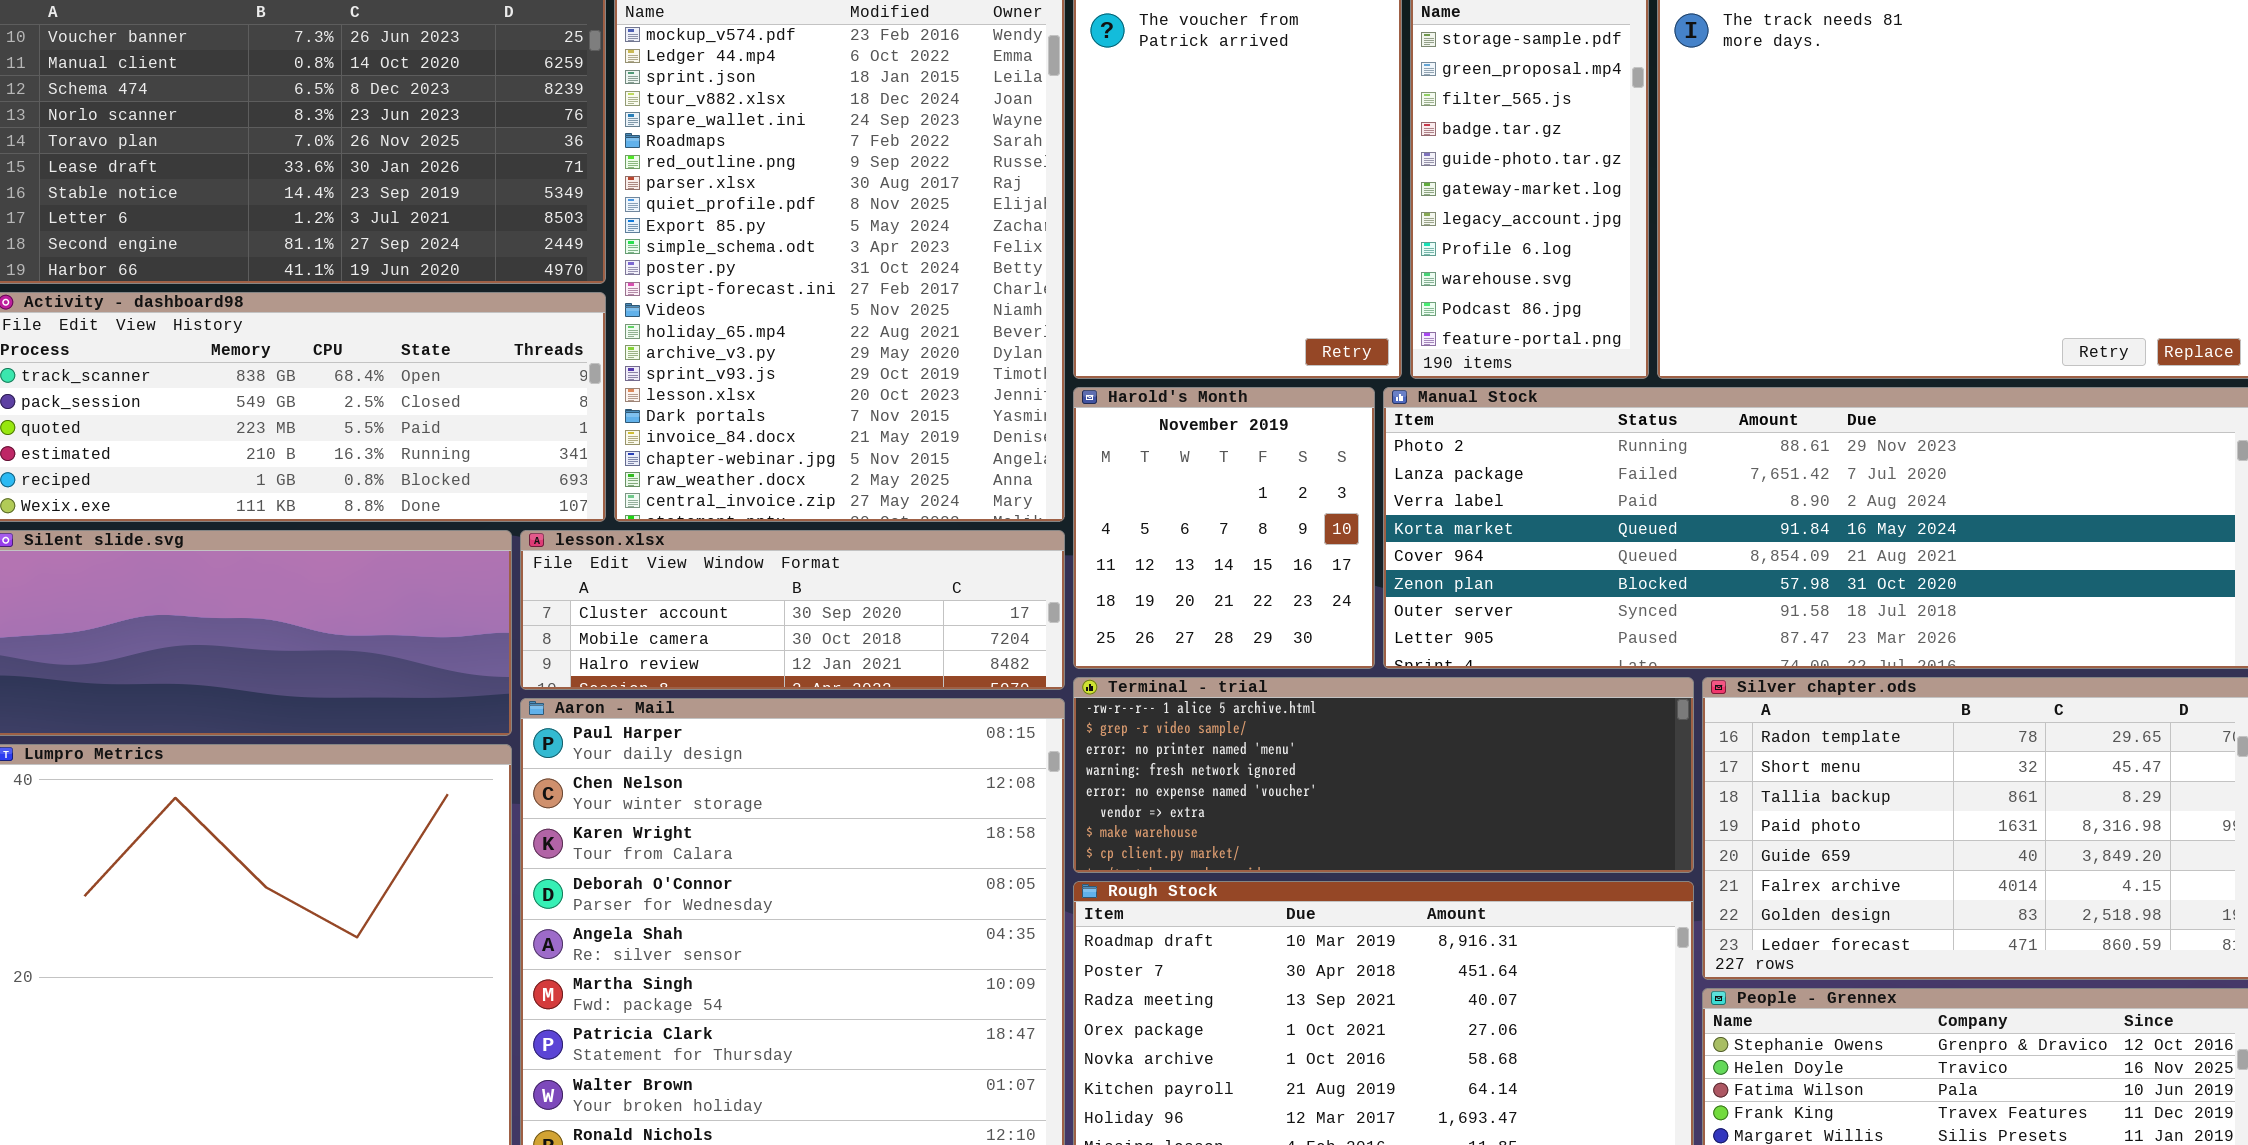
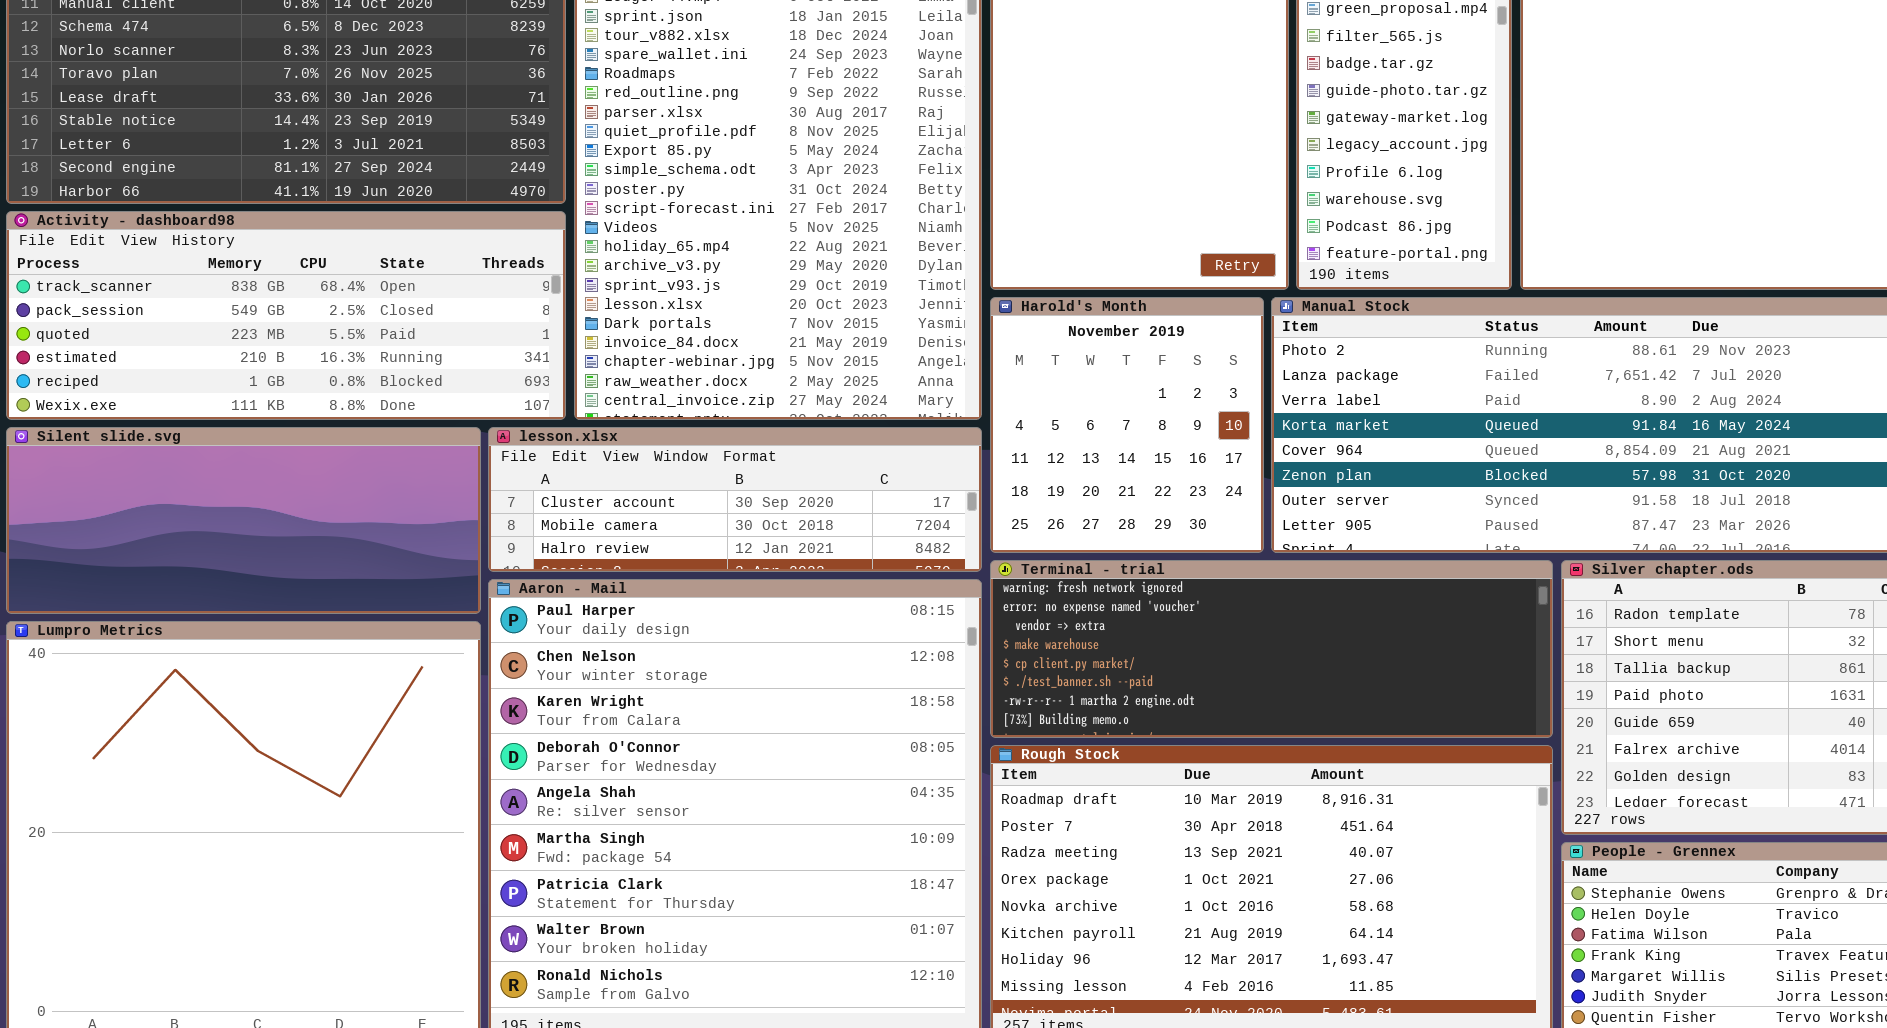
Terminal - trial: [1073,677,1694,873] -> [990,560,1553,738], scrolled down 3 rows

